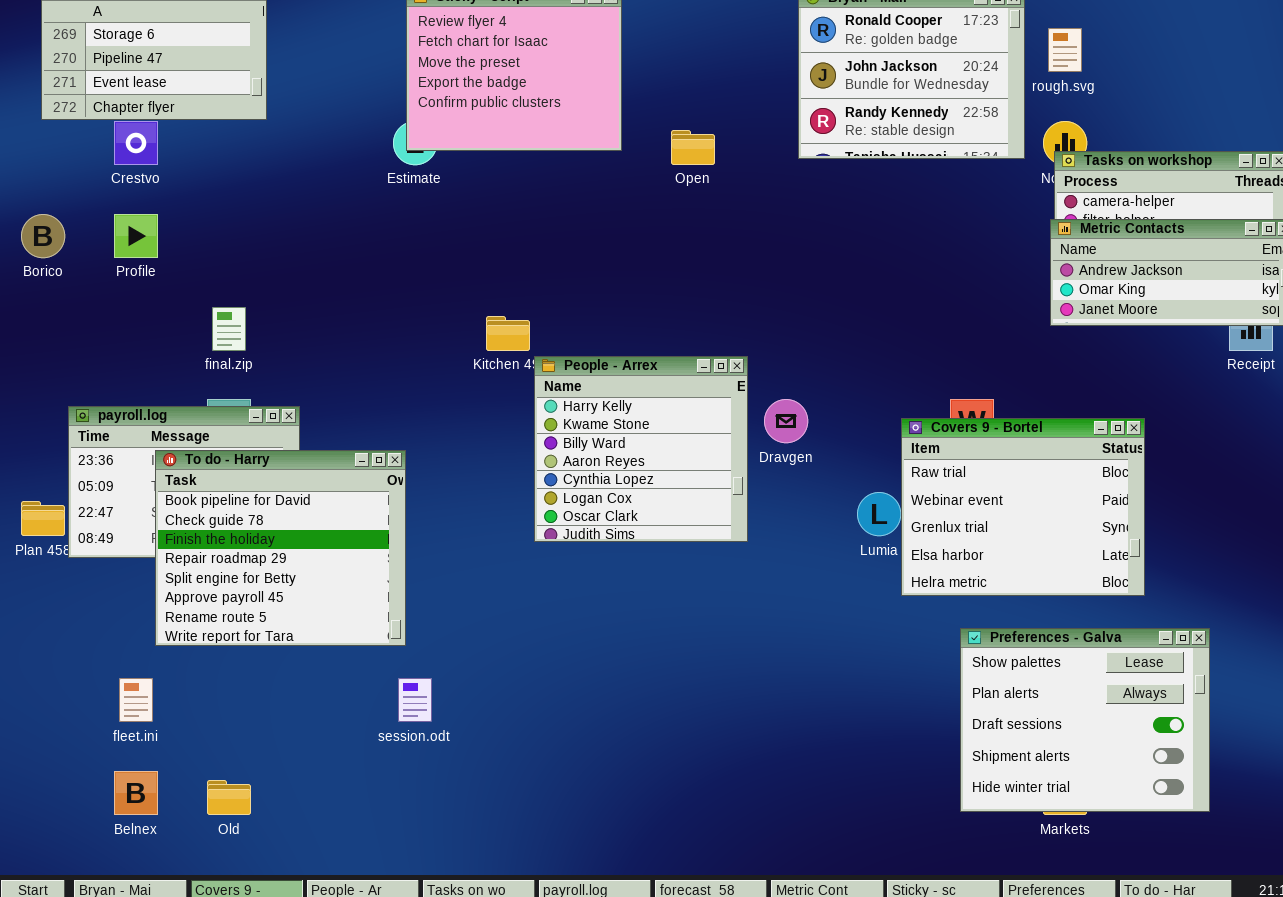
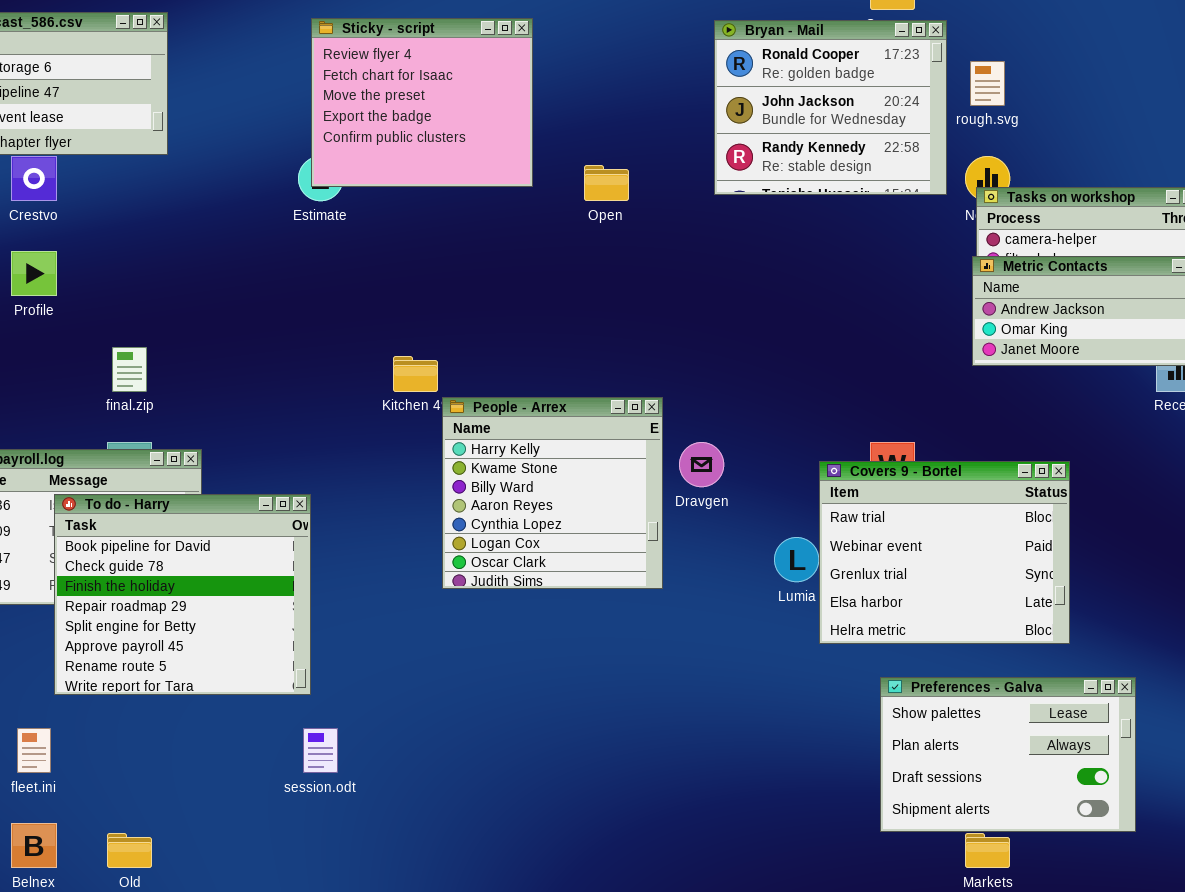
Preferences - Galva: [960,628,1210,812] -> [880,677,1136,832], resized

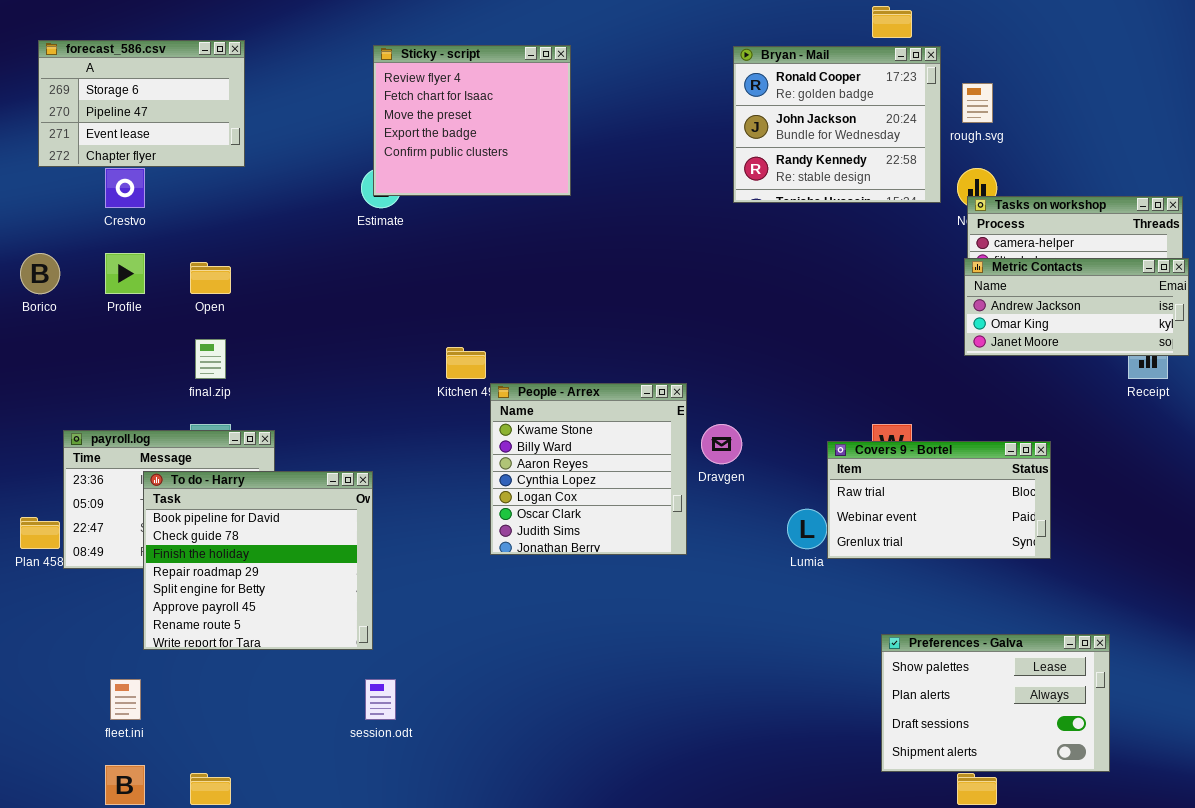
Open: [584,165,629,201] -> [190,262,231,294], moved
People - Arrex: [442,397,663,589] -> [490,383,687,555], scrolled down 1 row
Covers 9 - Bortel: [819,461,1070,644] -> [827,441,1051,559], resized

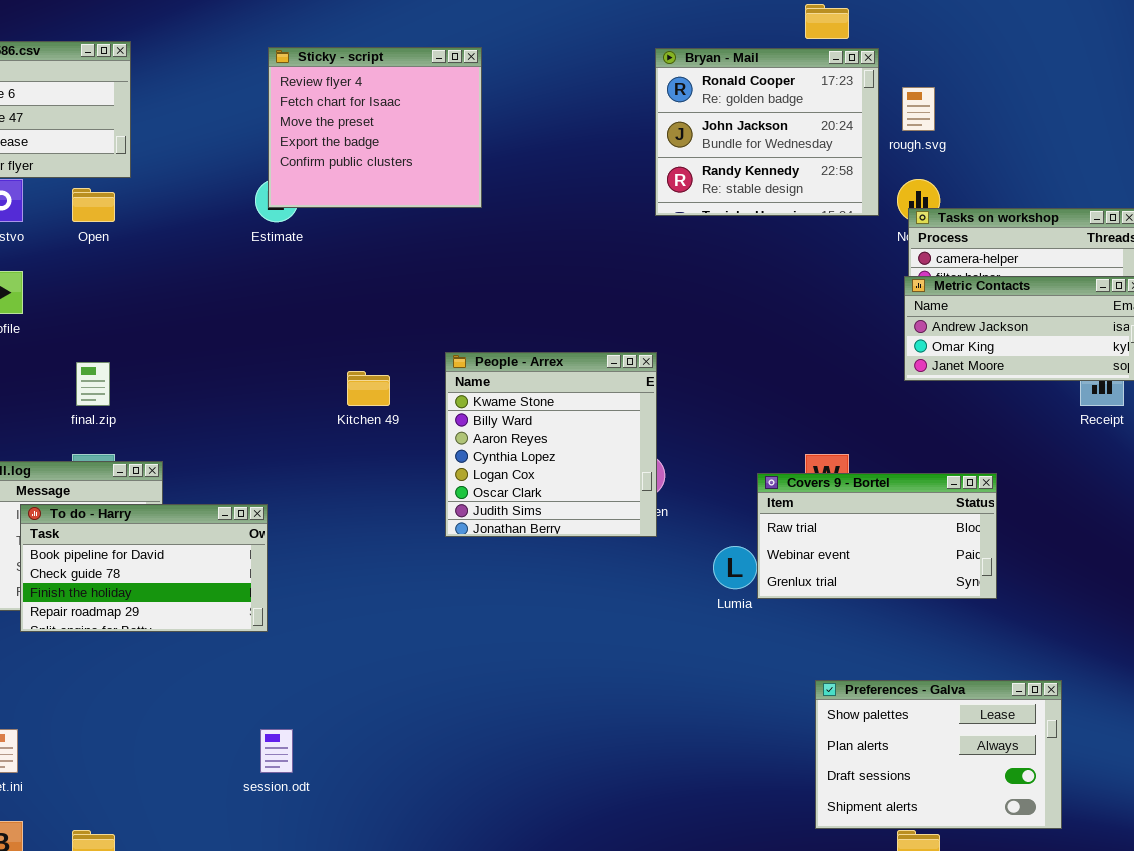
Open: [190,262,231,294] -> [72,188,115,222], moved
People - Arrex: [490,383,687,555] -> [445,352,657,537], moved
To do - Harry: [143,471,373,650] -> [20,504,268,632], resized

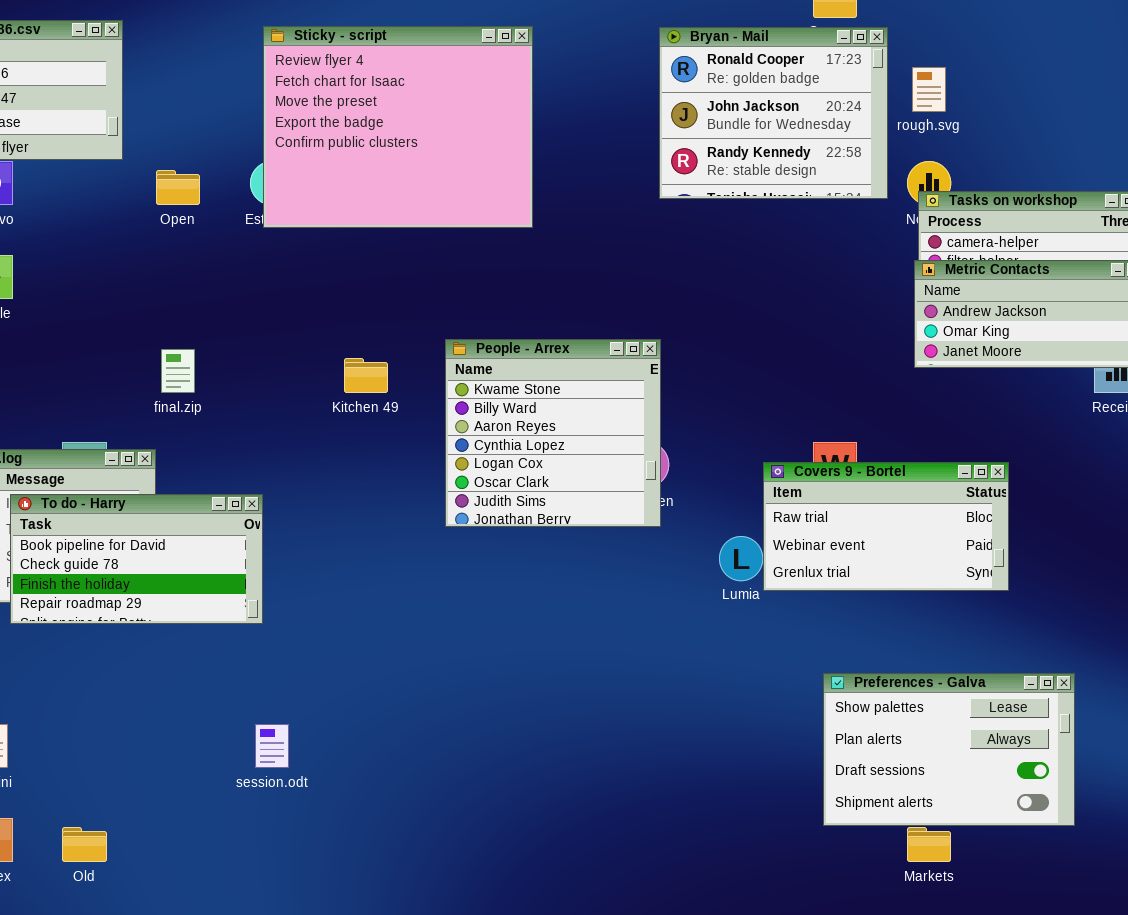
Sticky - script: [268,47,482,208] -> [263,26,533,228], resized
Open: [72,188,115,222] -> [156,170,200,205], moved
final.zip: [76,362,110,406] -> [161,349,195,393], moved

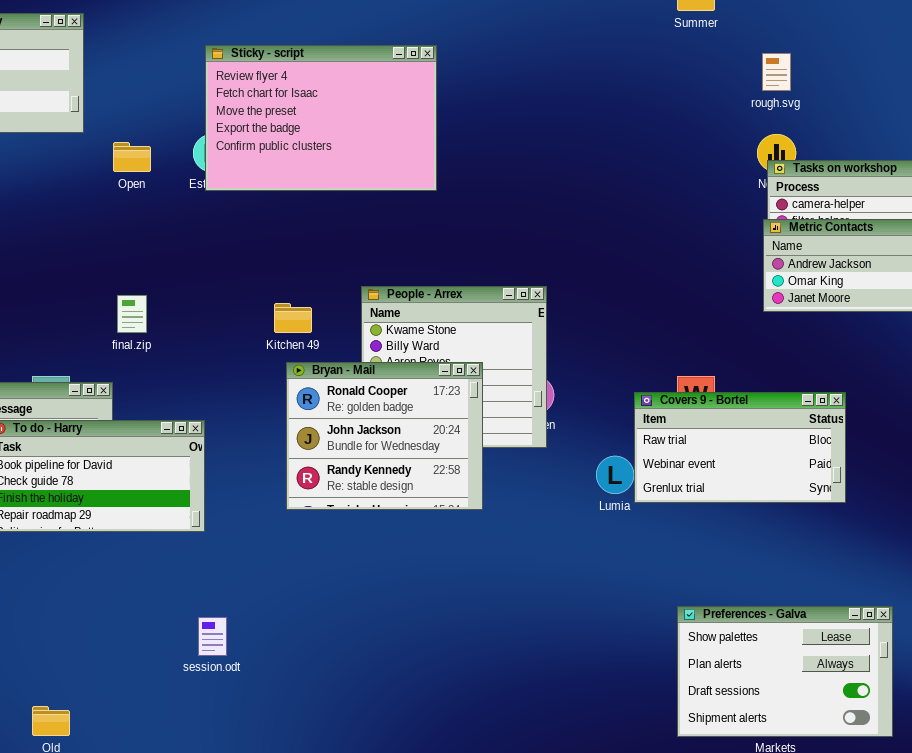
Sticky - script: [263,26,533,228] -> [205,45,437,191], resized
Bryan - Mail: [659,27,888,199] -> [286,362,483,510], moved
Preferences - Galva: [823,673,1075,826] -> [677,606,893,737], moved

